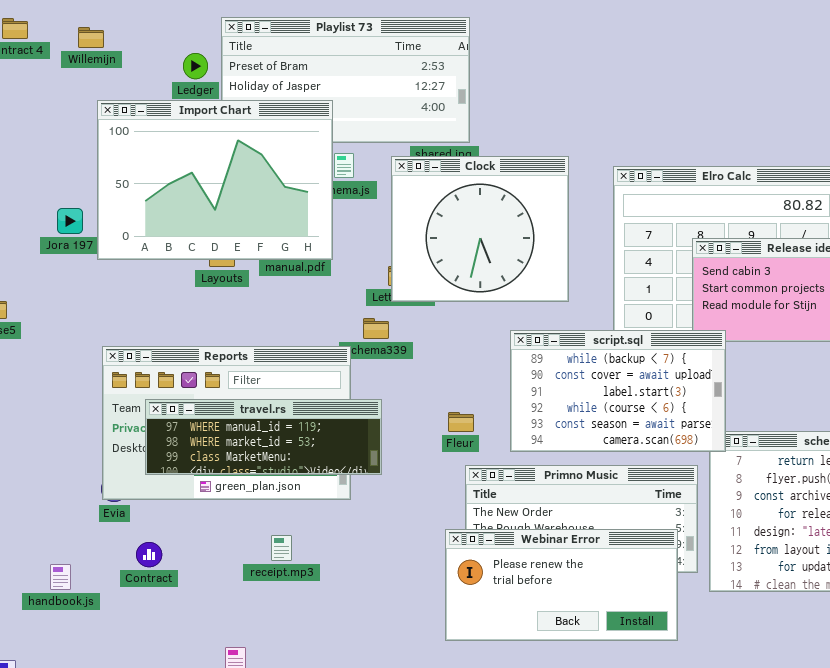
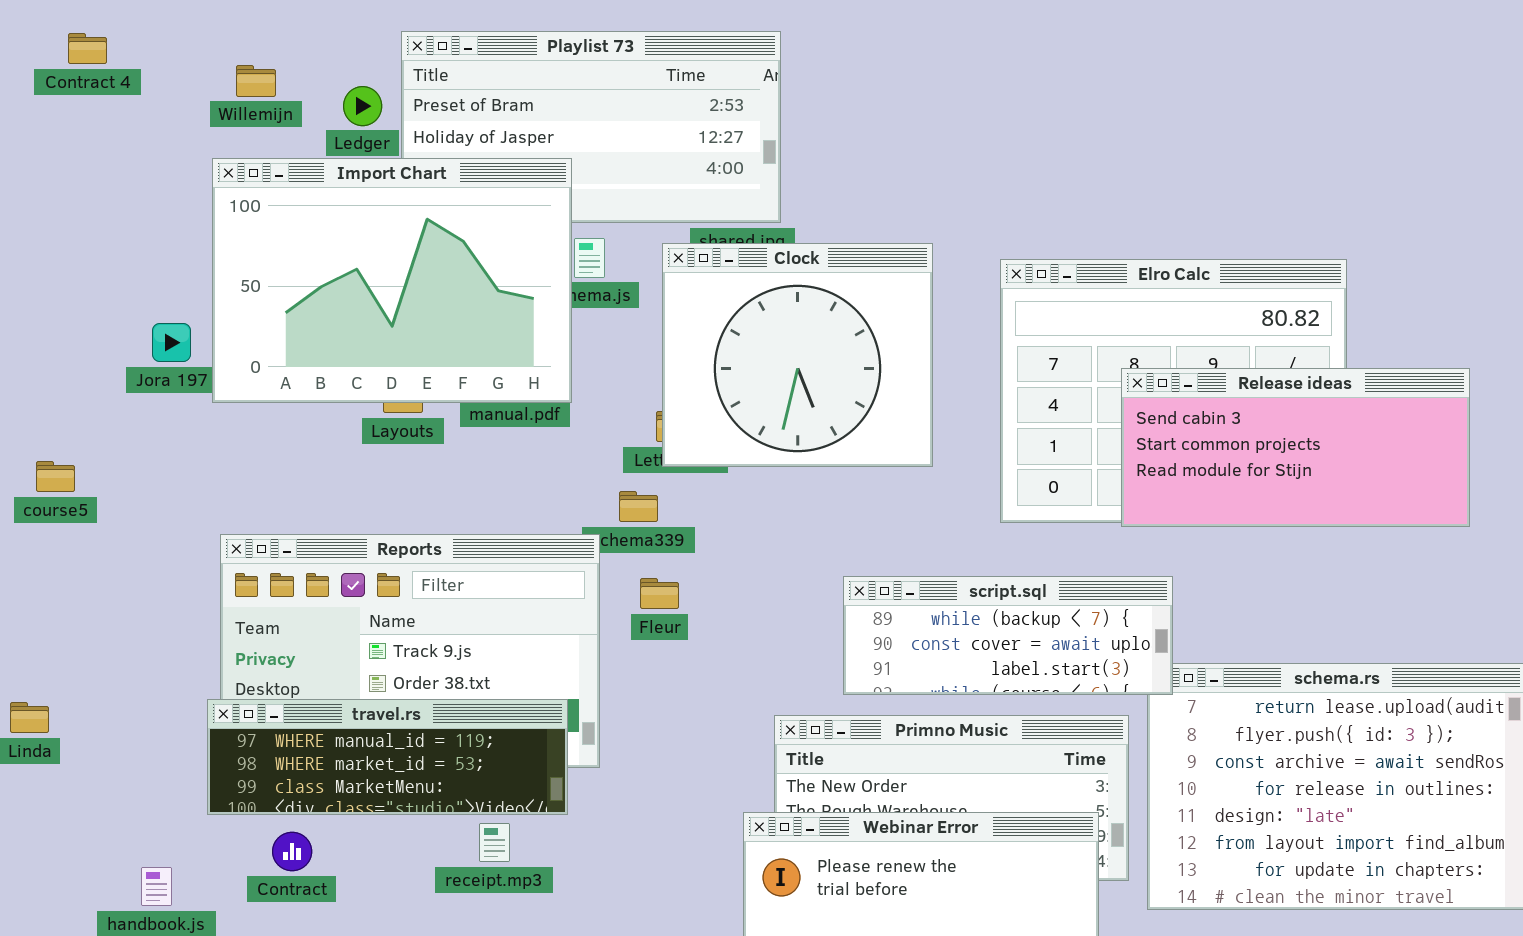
Willemijn: [78,27,104,48] -> [236,65,276,97], moved
script.sql: [510,330,726,452] -> [843,576,1173,695], resized
travel.rs: [145,399,382,475] -> [207,699,568,815], moved
Fleur: [448,412,474,432] -> [640,578,679,609], moved

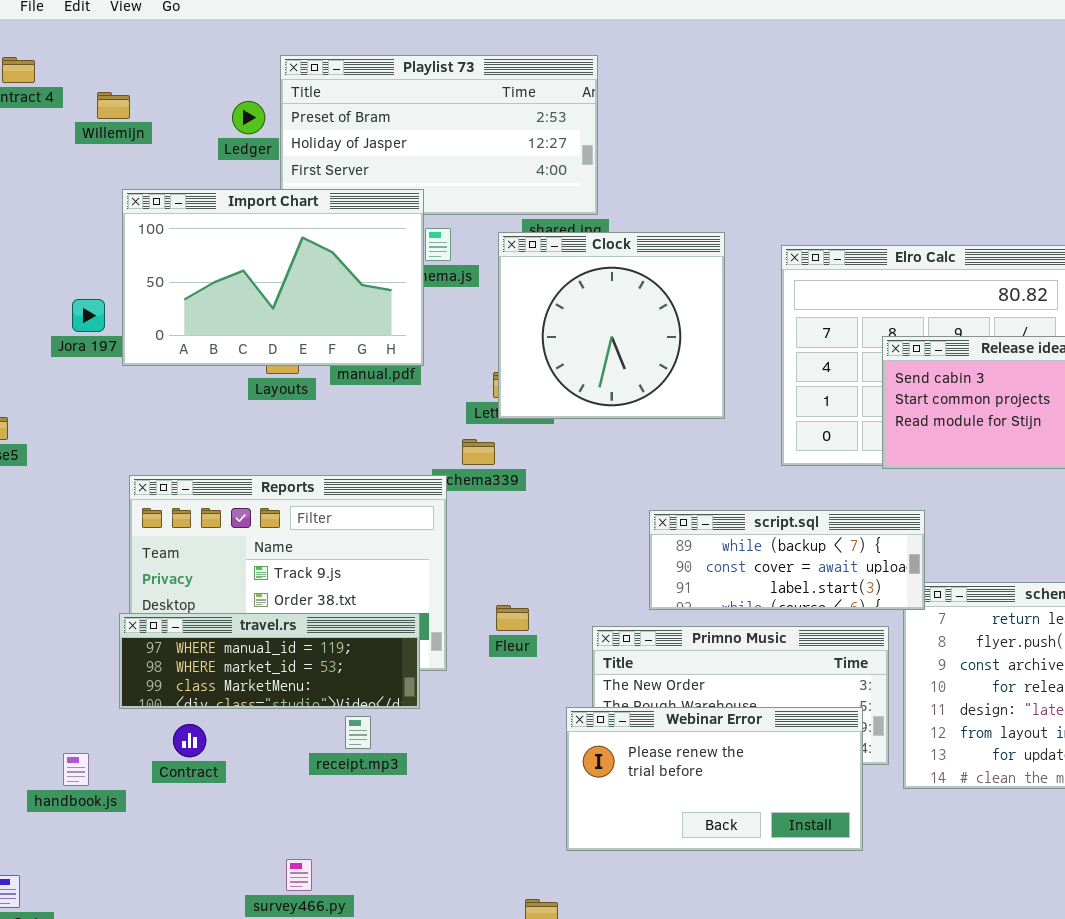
Willemijn: [236,65,276,97] -> [97,92,130,119], moved
Import Chart: [212,158,572,403] -> [122,189,424,366], resized
Fleur: [640,578,679,609] -> [496,605,529,631], moved

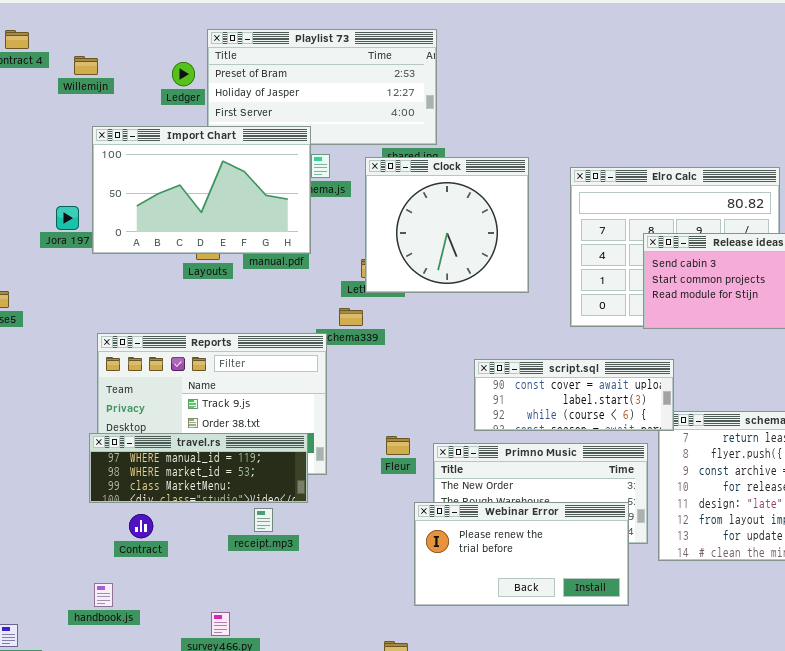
script.sql: [649,510,925,610] -> [474,359,674,431], scrolled down 1 row
Fleur: [496,605,529,631] -> [386,436,410,455], moved
handbook.js: [63,753,89,786] -> [94,583,113,607], moved

